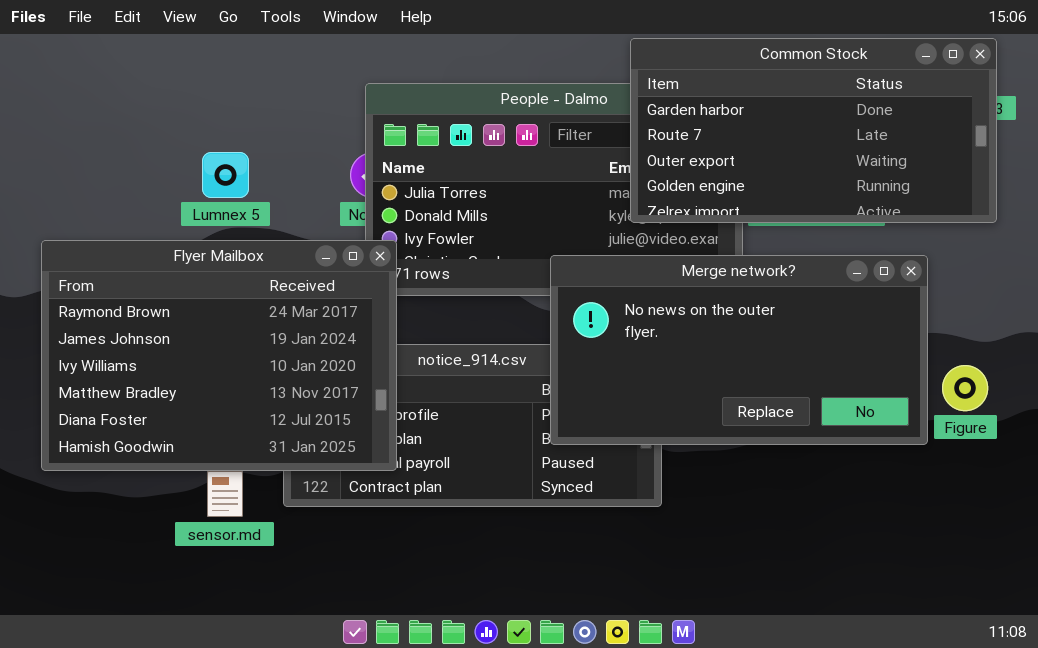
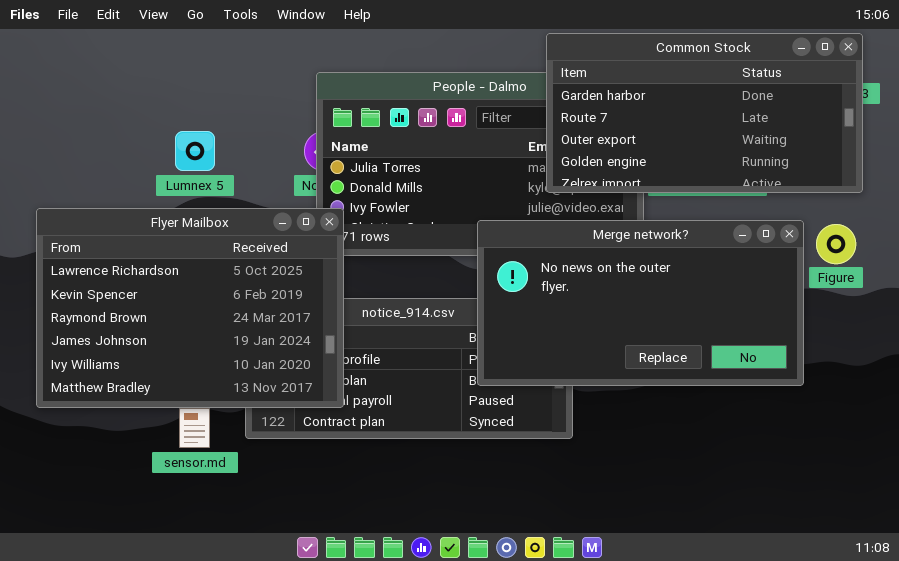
Flyer Mailbox: [41,240,397,471] -> [36,208,344,408], scrolled up 2 rows
Figure: [942,365,988,411] -> [816,224,856,264], moved

